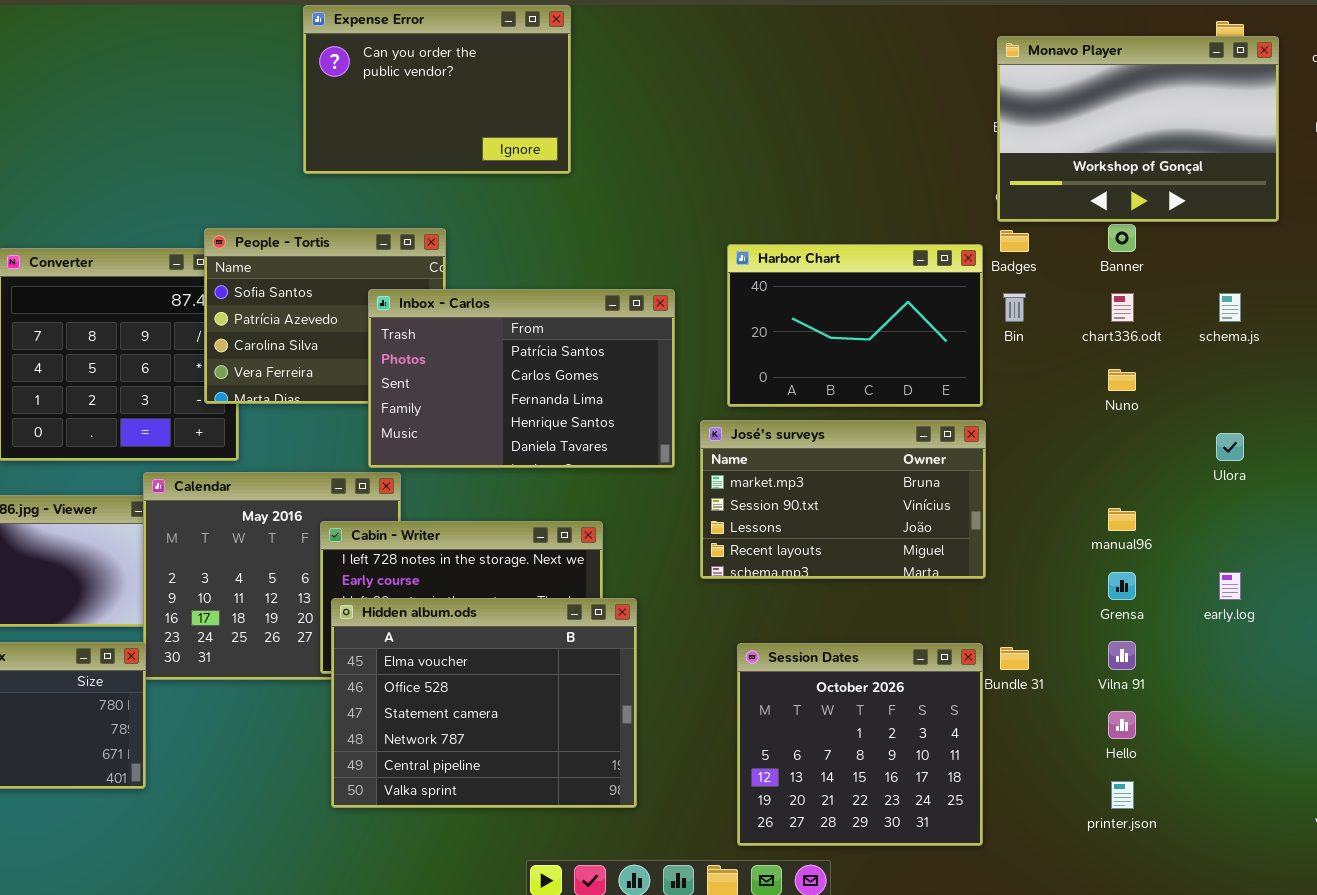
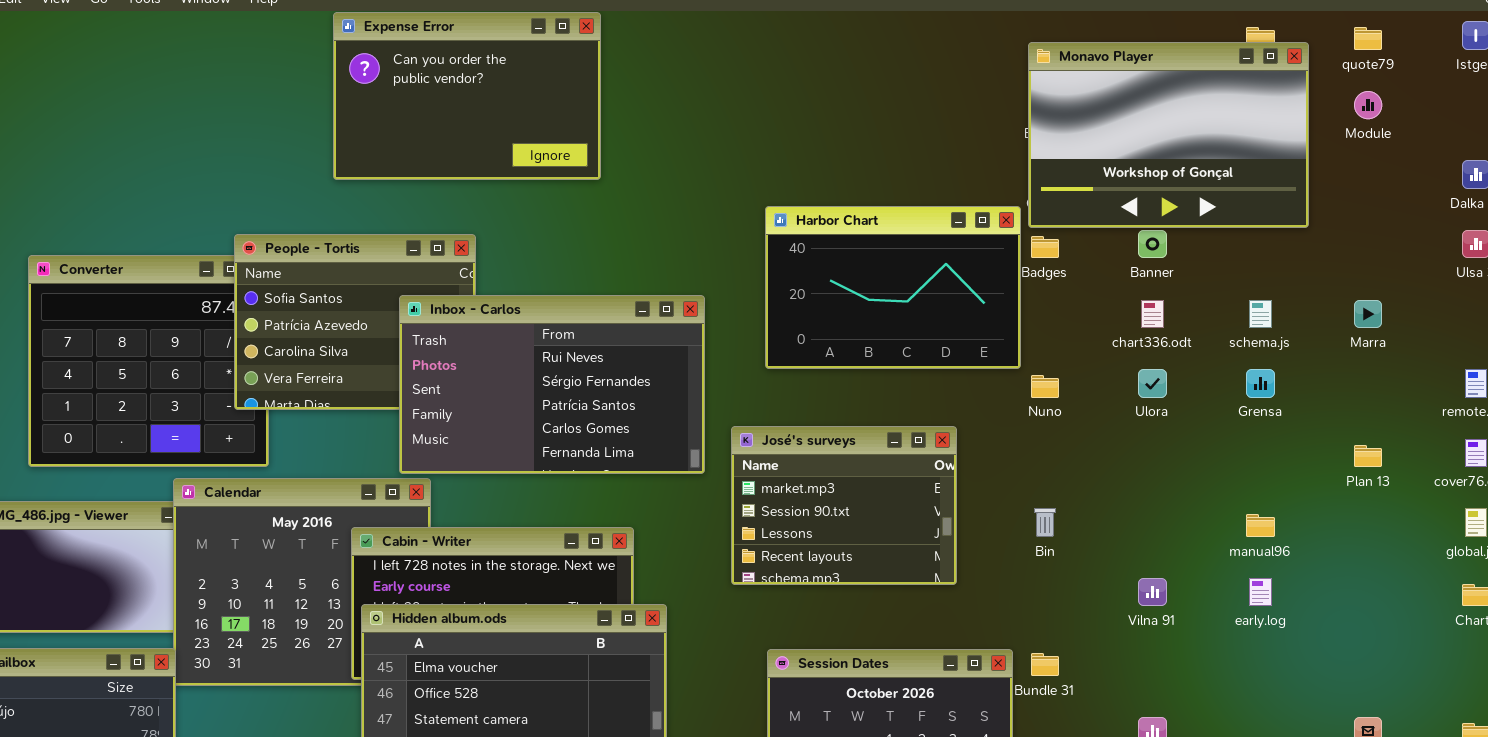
Harbor Chart: [727,244,983,407] -> [765,206,1021,369], moved
Inbox - Carlos: [368,289,675,468] -> [399,295,705,474], scrolled up 2 rows
Bin: [1003,293,1026,322] -> [1034,508,1056,537], moved
Nuno: [1108,369,1136,391] -> [1031,375,1059,398], moved
José's surveys: [700,420,986,579] -> [731,426,957,585], resized
Ulora: [1216,433,1244,461] -> [1138,369,1167,398], moved
manual96: [1108,508,1136,531] -> [1246,514,1275,537], moved
Grensa: [1108,572,1136,600] -> [1246,369,1275,398], moved
Vilna 91: [1108,641,1136,670] -> [1138,578,1167,606], moved

